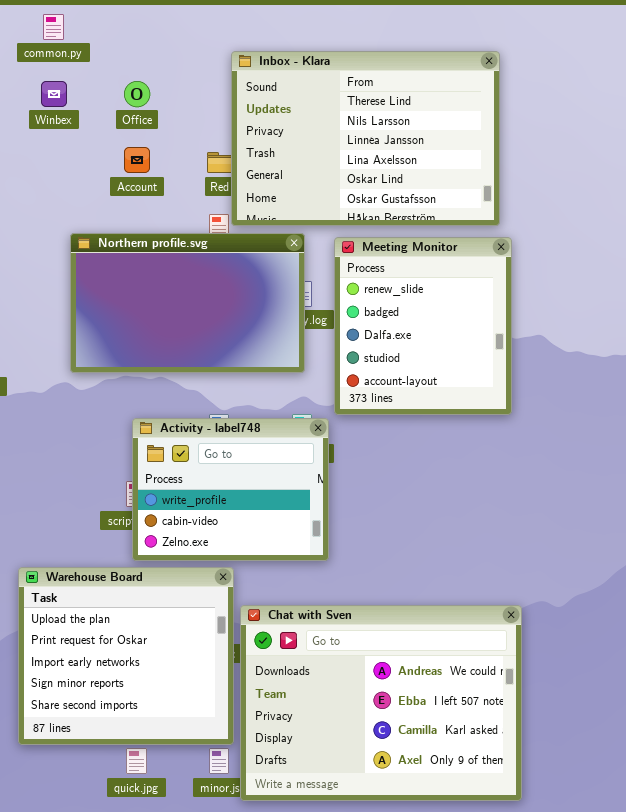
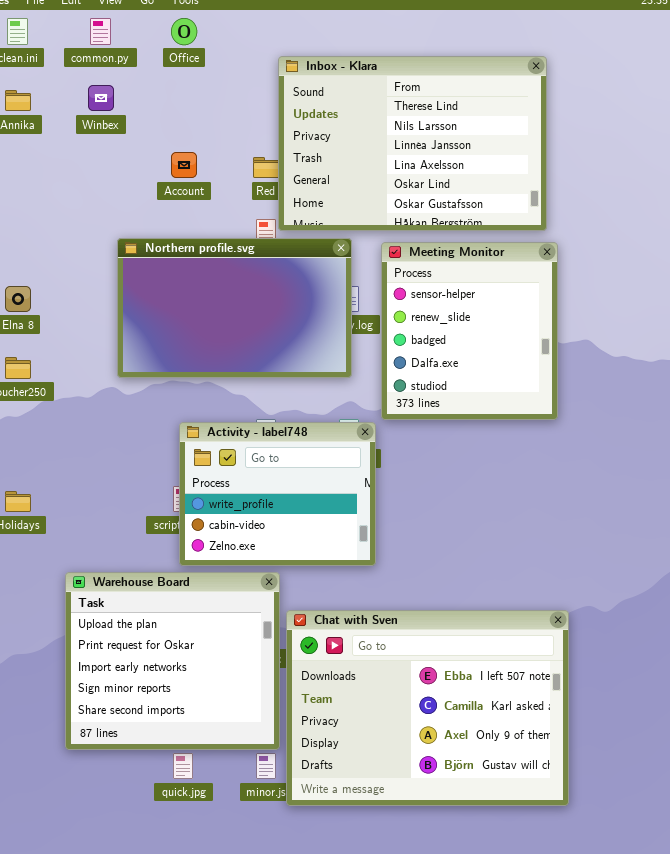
Office: [124,81,150,107] -> [171,18,197,45], moved
Meeting Monitor: [334,237,512,415] -> [381,242,558,420], scrolled up 1 row
Chat with Sven: [240,605,522,801] -> [286,610,569,806], scrolled down 1 row

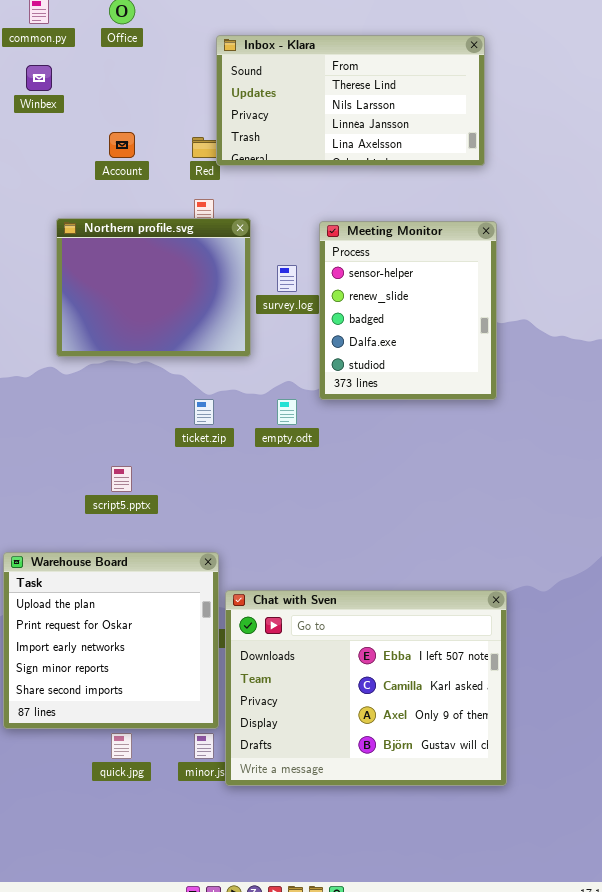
Inbox - Klara: [278,56,547,231] -> [216,35,485,166], resized
Northern profile.svg: [117,238,352,378] -> [56,218,251,357], resized
Activity - label748: [179,422,376,566] -> none, closed

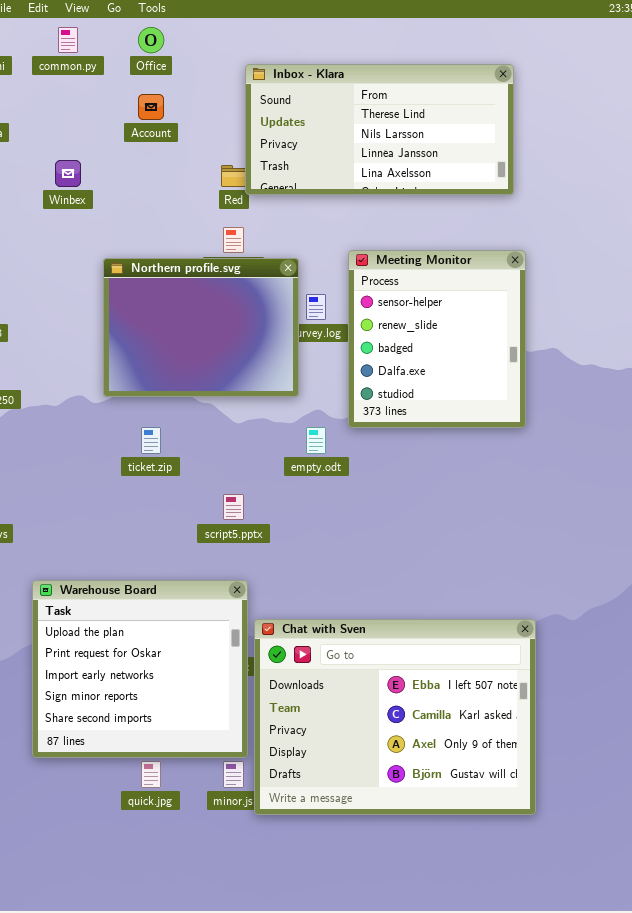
Winbex: [26,65,52,91] -> [55,160,81,187], moved
Account: [109,132,135,158] -> [138,94,164,120], moved
Northern profile.svg: [56,218,251,357] -> [103,258,299,397], moved
ticket.zip: [194,399,214,425] -> [141,427,161,454], moved
script5.pptx: [111,466,132,492] -> [223,494,244,520], moved

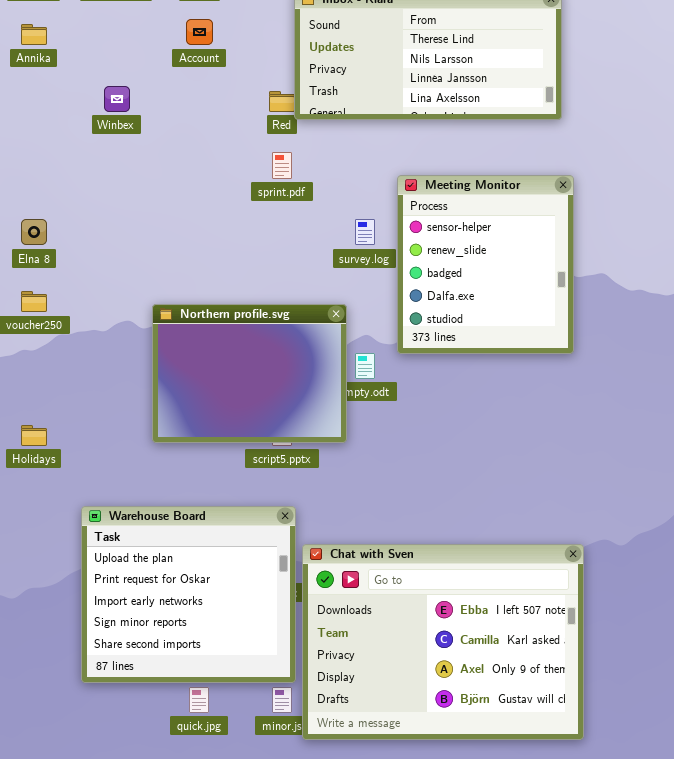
Northern profile.svg: [103,258,299,397] -> [152,304,347,443], moved

